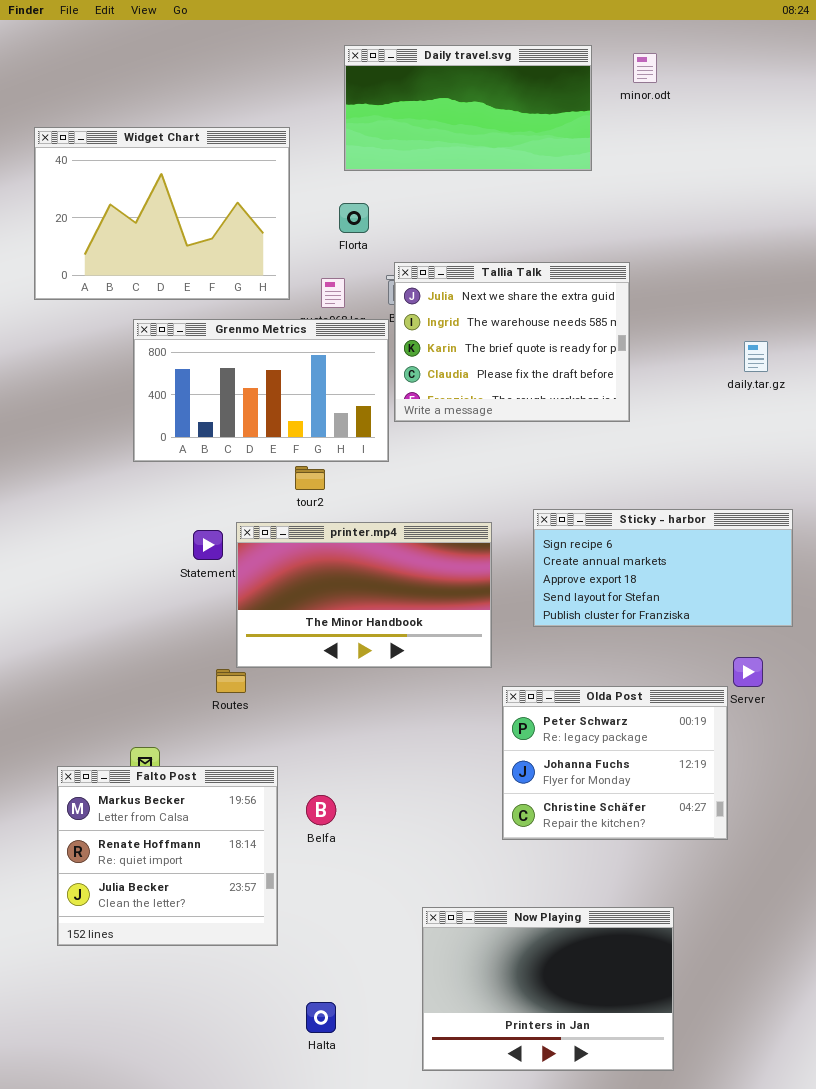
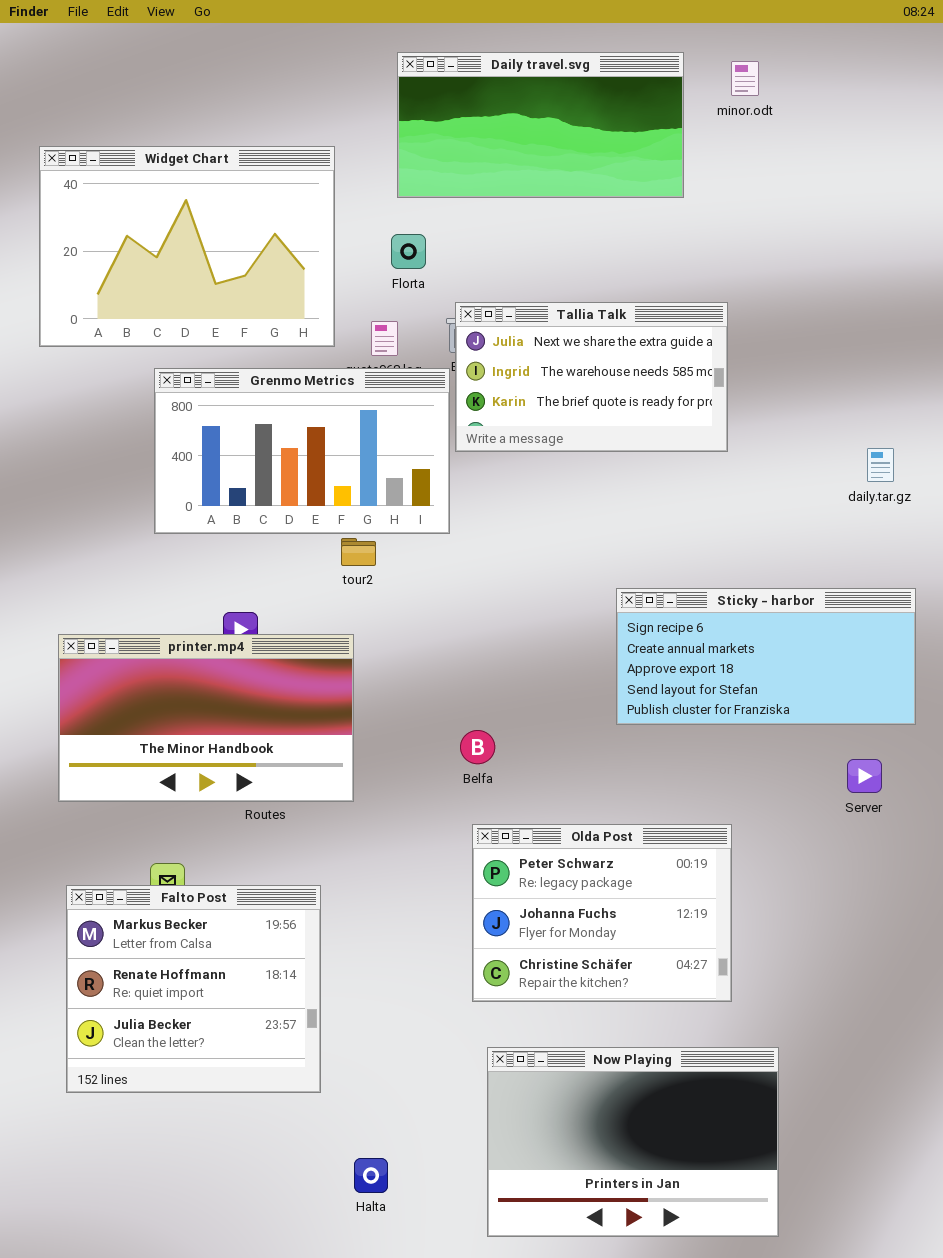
Tallia Talk: [394,262,630,422] -> [455,302,728,452], resized
daily.tar.gz: [744,341,768,372] -> [867,448,894,482], moved
printer.mp4: [236,522,492,668] -> [58,634,354,802], moved
Olda Post: [502,686,728,840] -> [472,824,732,1002], moved
Belfa: [306,795,336,825] -> [460,730,495,764], moved

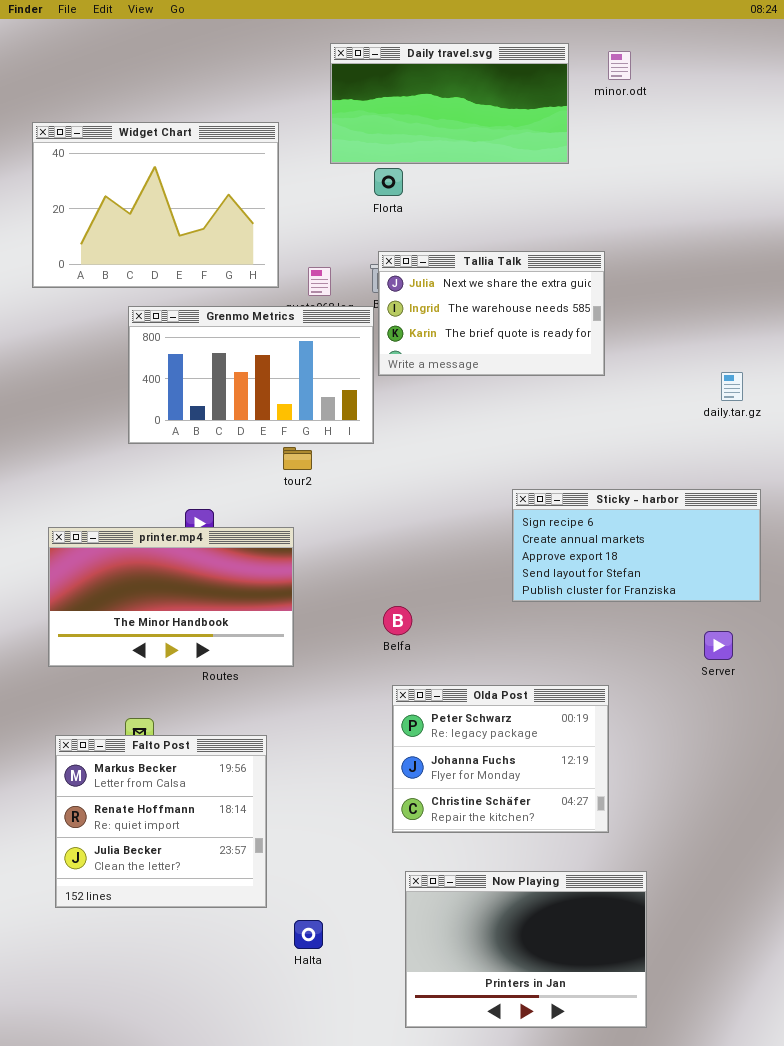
Florta: [391,234,426,269] -> [374,168,403,196], moved
Halta: [354,1158,388,1193] -> [294,920,323,949], moved

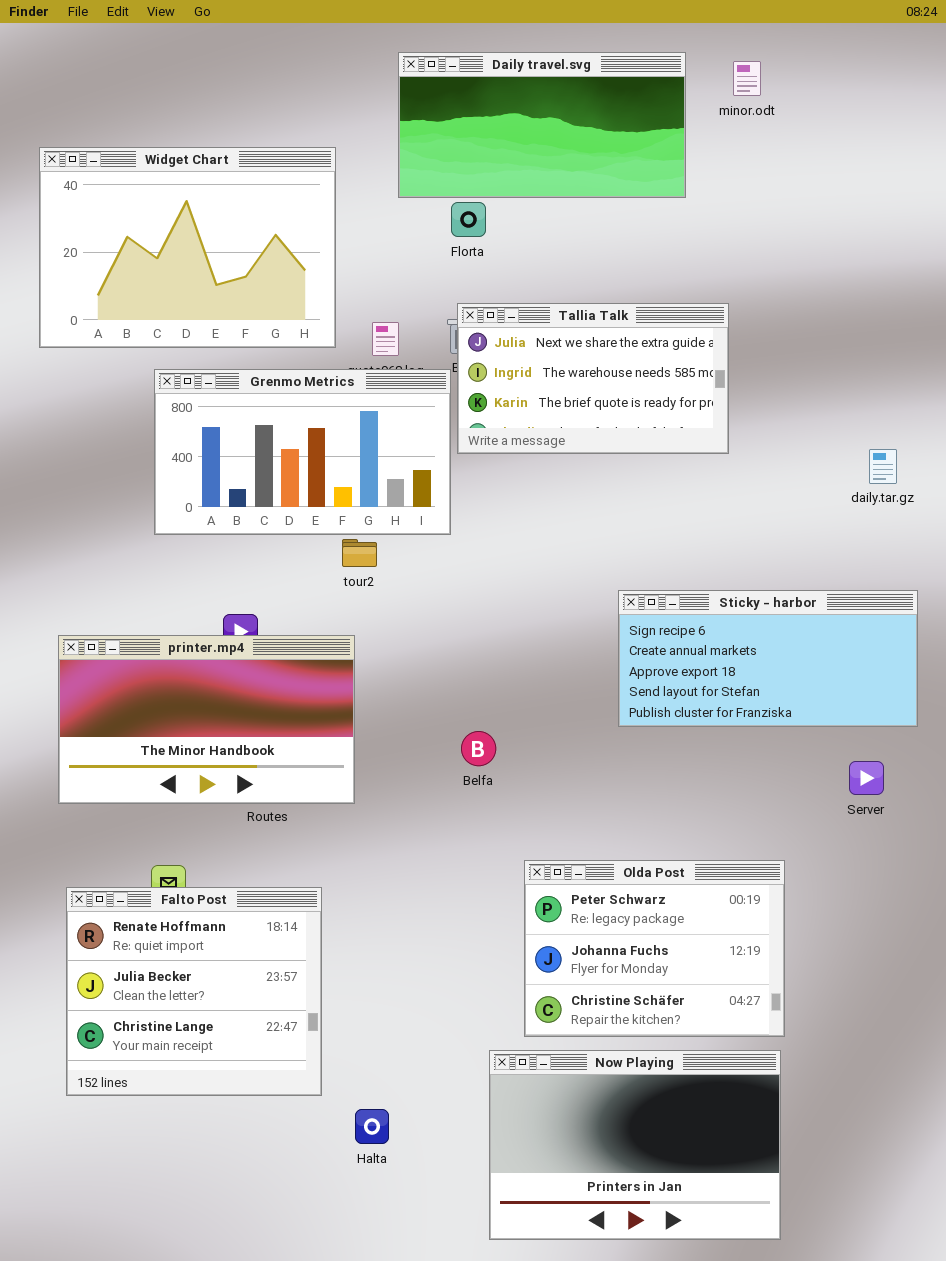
Olda Post: [392,685,609,833] -> [524,860,785,1037], moved
Falto Post: [55,735,267,908] -> [66,887,322,1096], scrolled down 1 row

